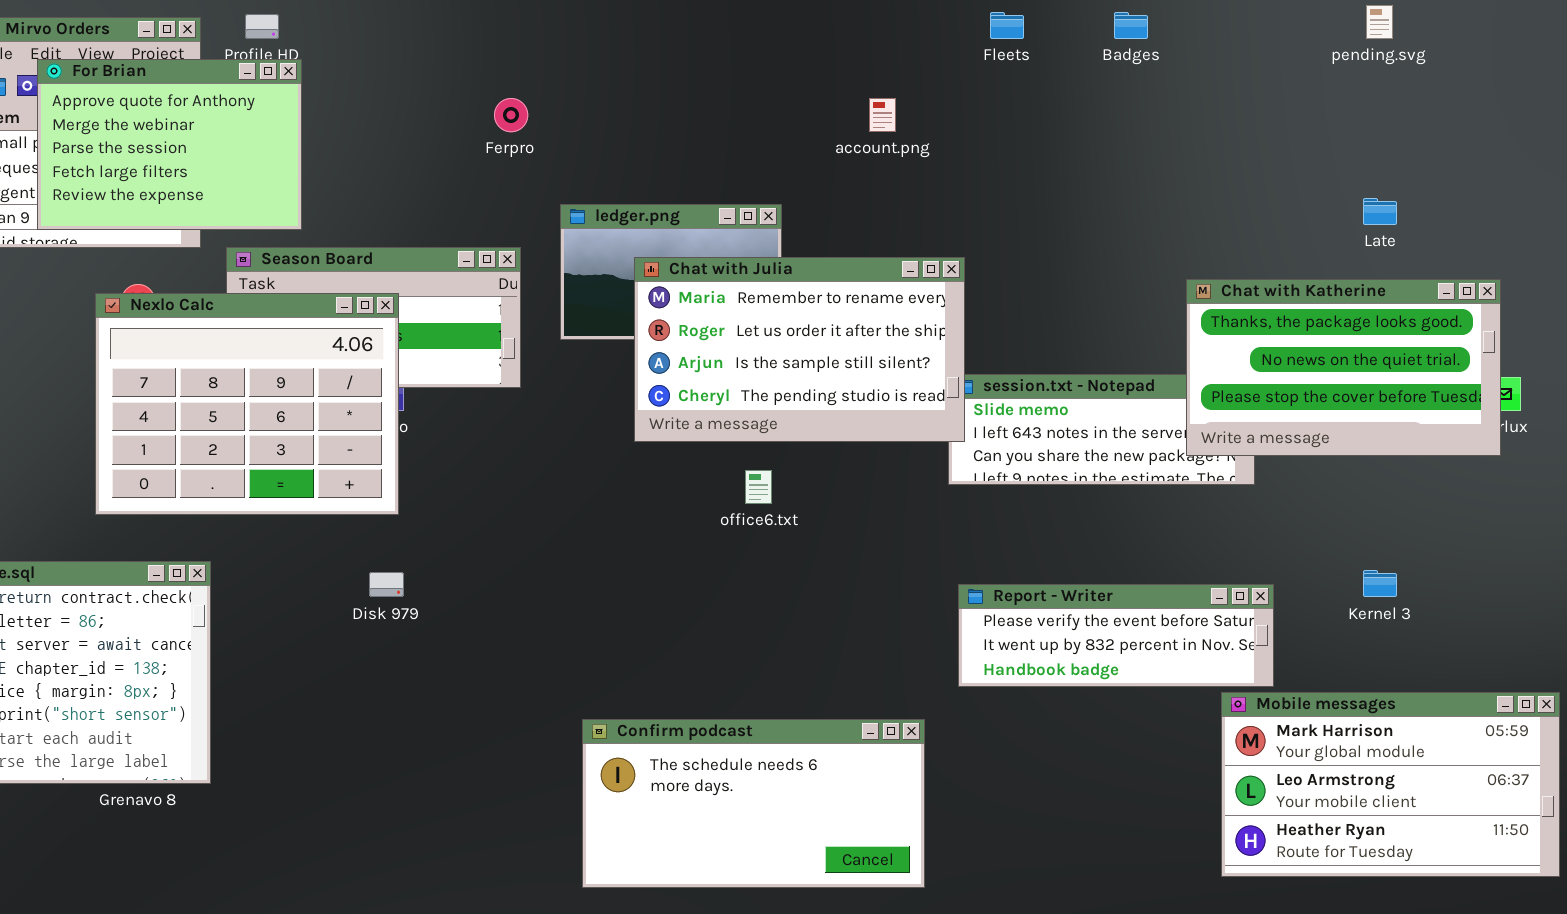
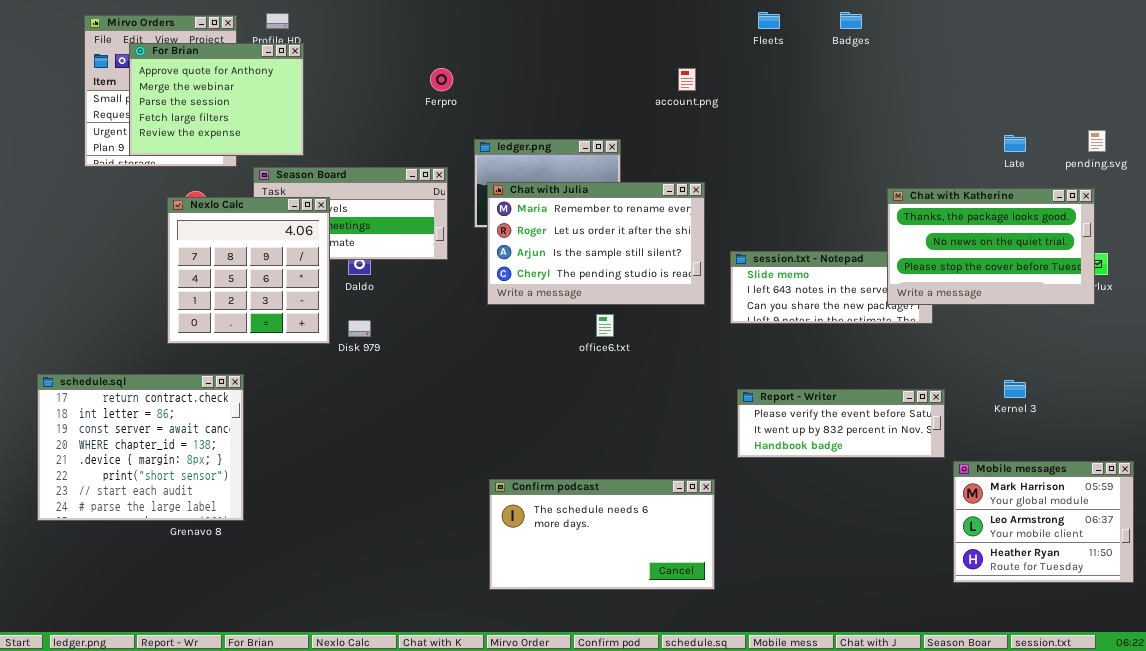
pending.svg: [1366,5,1393,39] -> [1088,130,1106,152], moved
Chat with Julia: [634,257,965,442] -> [487,182,705,305], moved
Nexlo Calc: [95,293,399,515] -> [167,197,330,344], resized
Disk 979: [369,572,404,597] -> [348,320,371,337], moved
Mobile messages: [1221,692,1560,877] -> [953,461,1134,583], resized

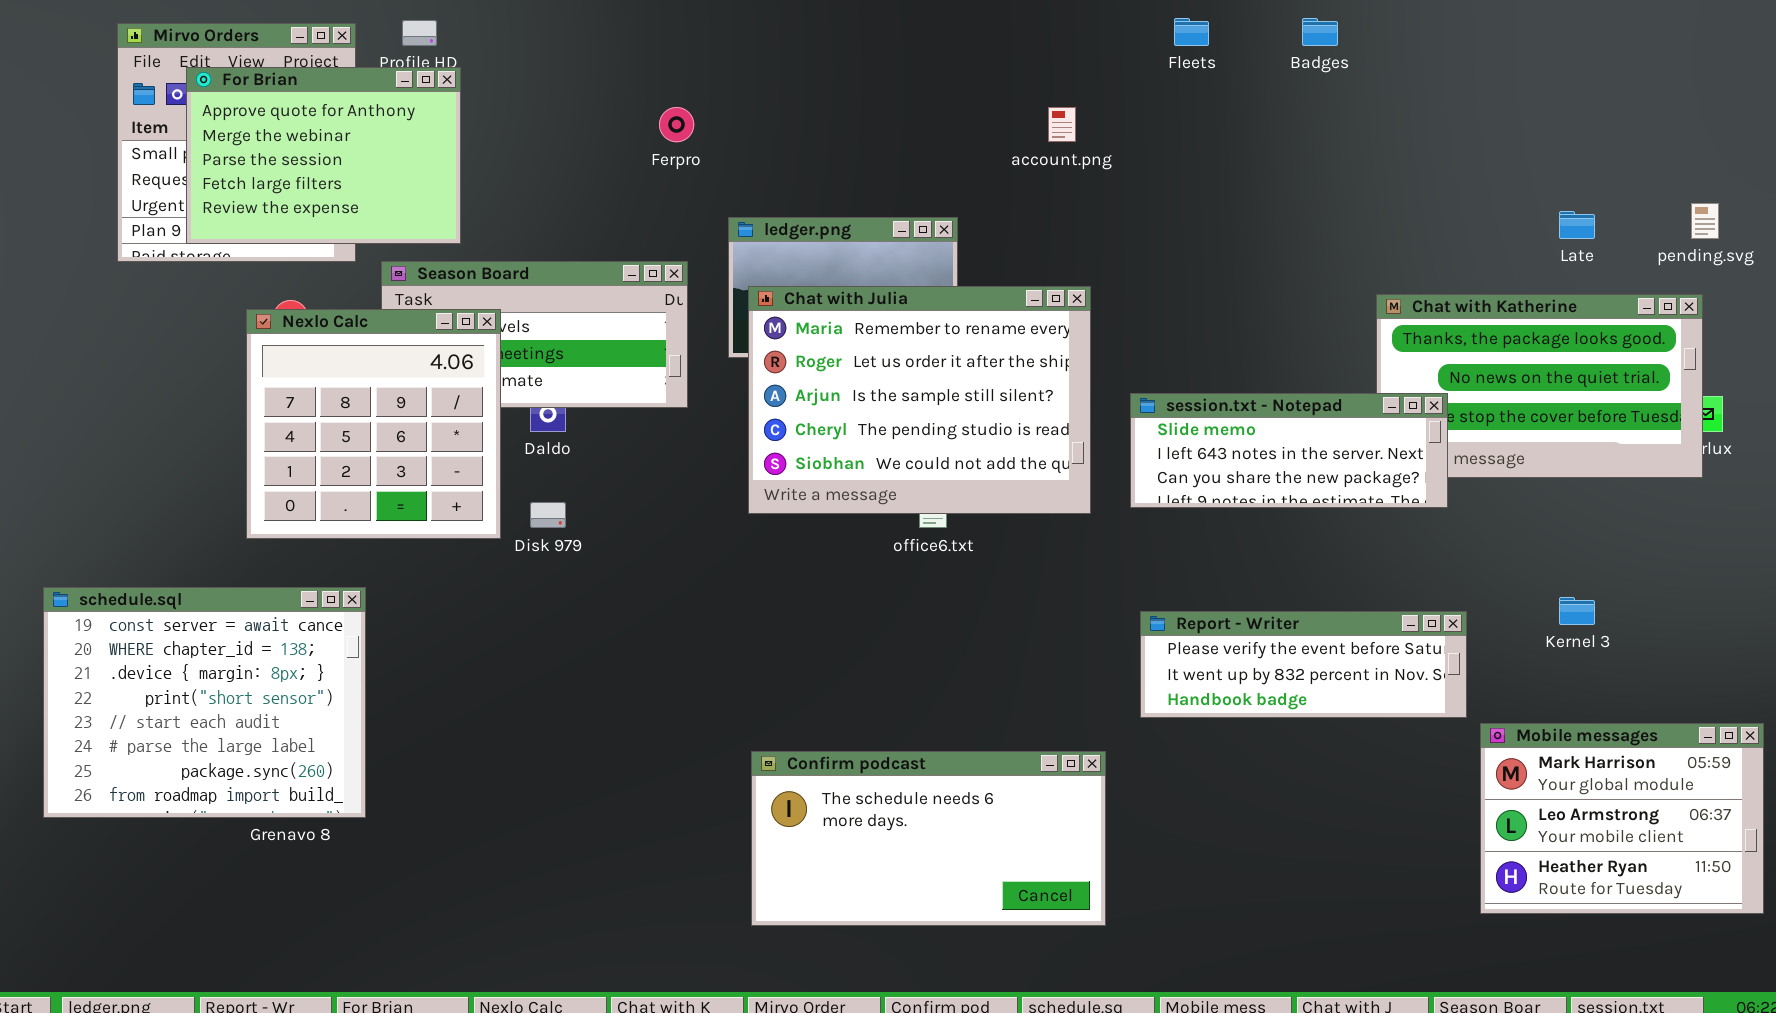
Chat with Julia: [487,182,705,305] -> [748,286,1091,514], resized
session.txt - Notepad: [730,251,933,324] -> [1130,393,1448,508], raised
schedule.sql: [37,374,244,521] -> [43,587,366,818], scrolled down 2 rows

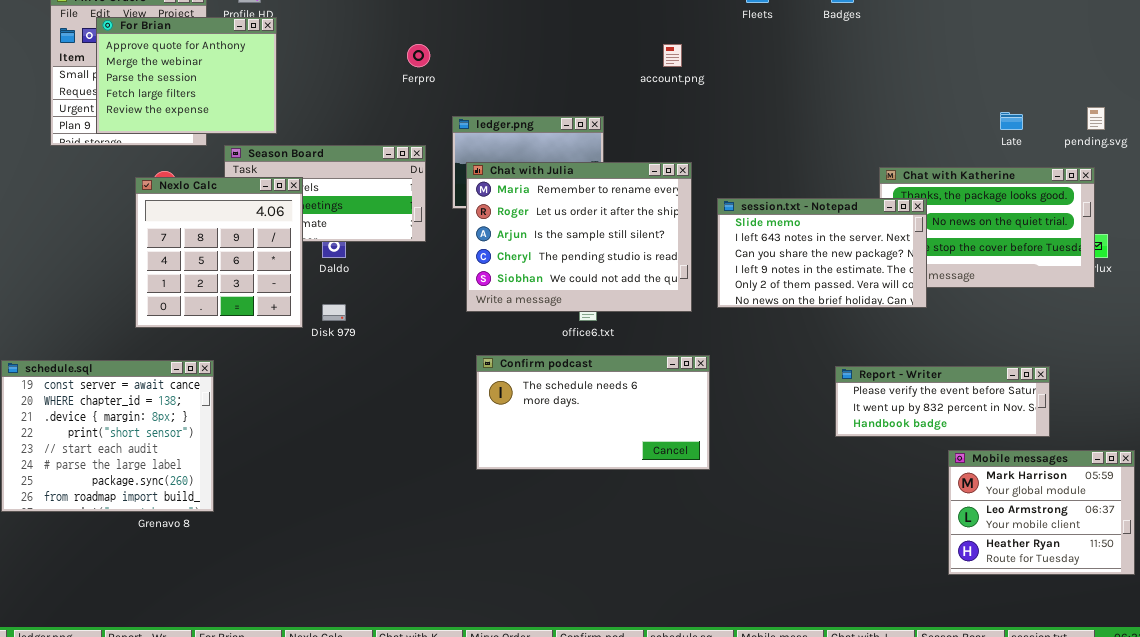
session.txt - Notepad: [1130,393,1448,508] -> [717,198,927,308], resized
Report - Writer: [1140,611,1467,718] -> [835,366,1050,437], moved
Confirm podcast: [751,751,1106,926] -> [476,355,710,470], moved

